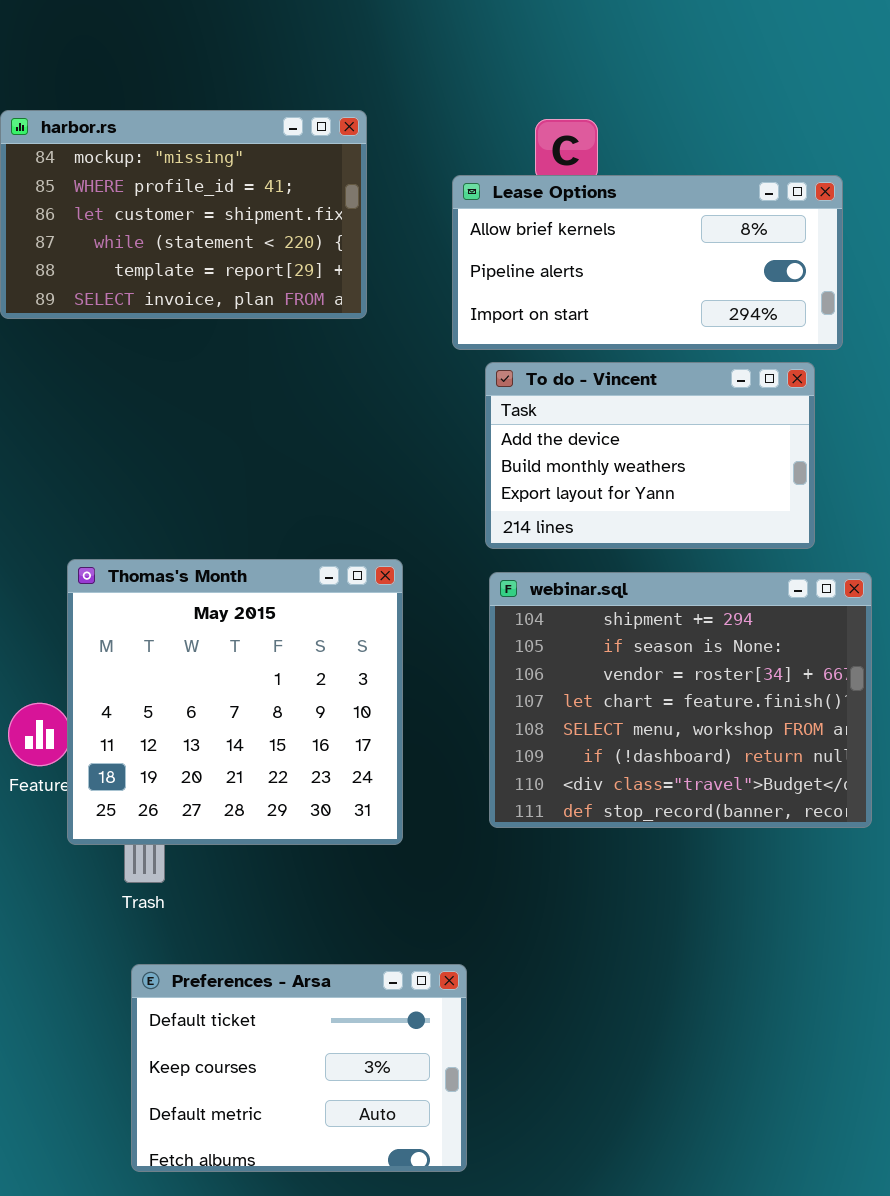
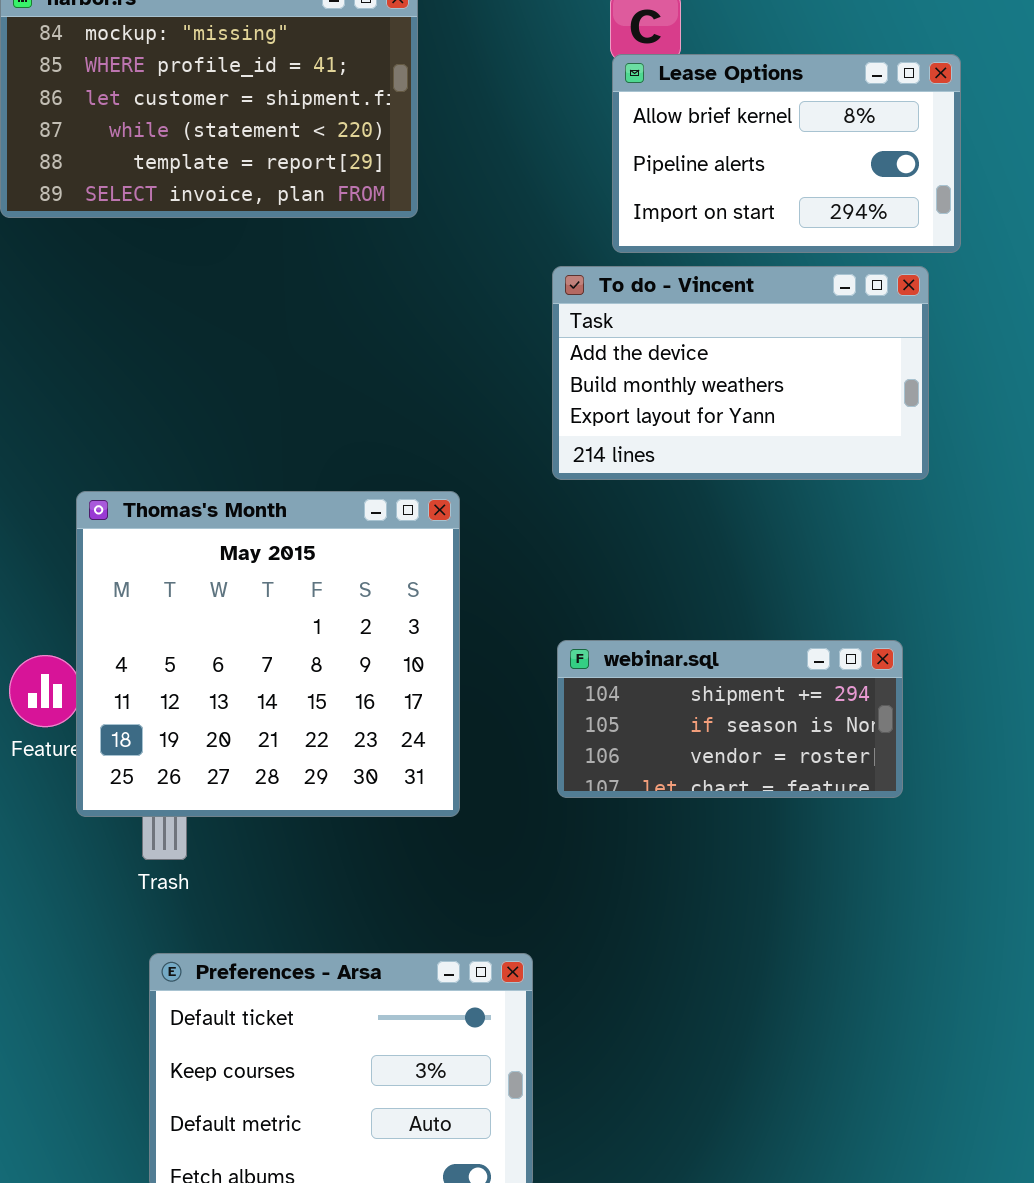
Lease Options: [452,175,843,350] -> [612,54,961,253], resized
webinar.sql: [489,572,872,828] -> [557,640,903,798], resized

